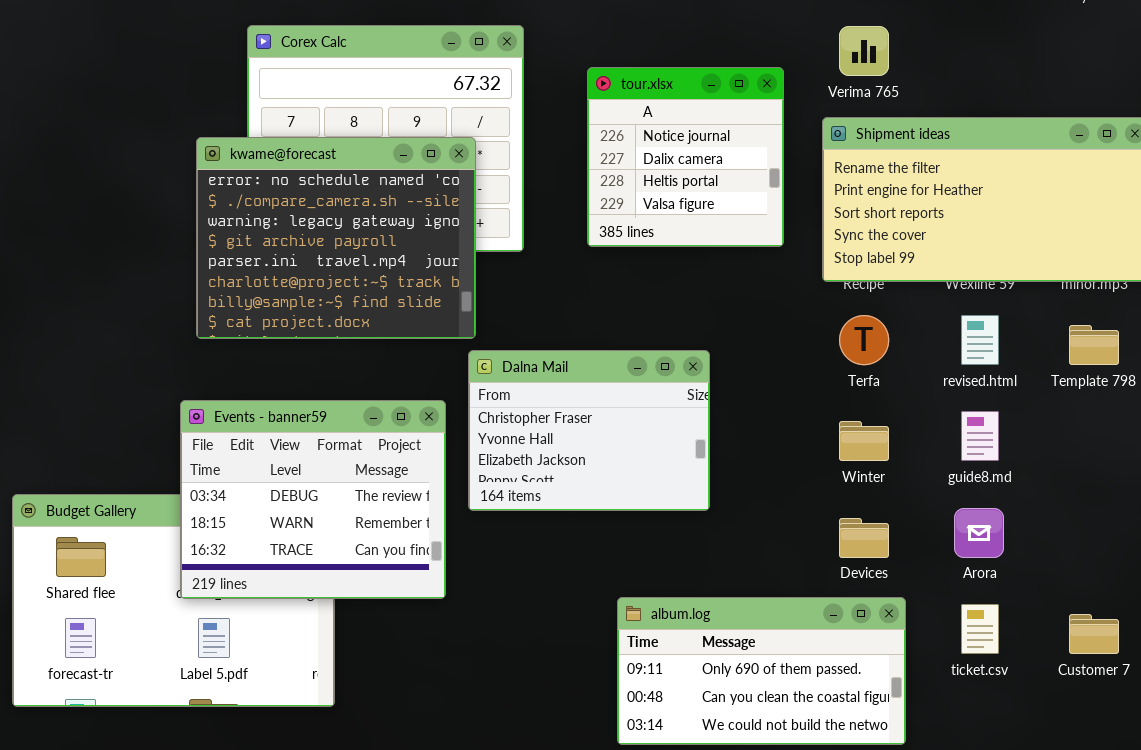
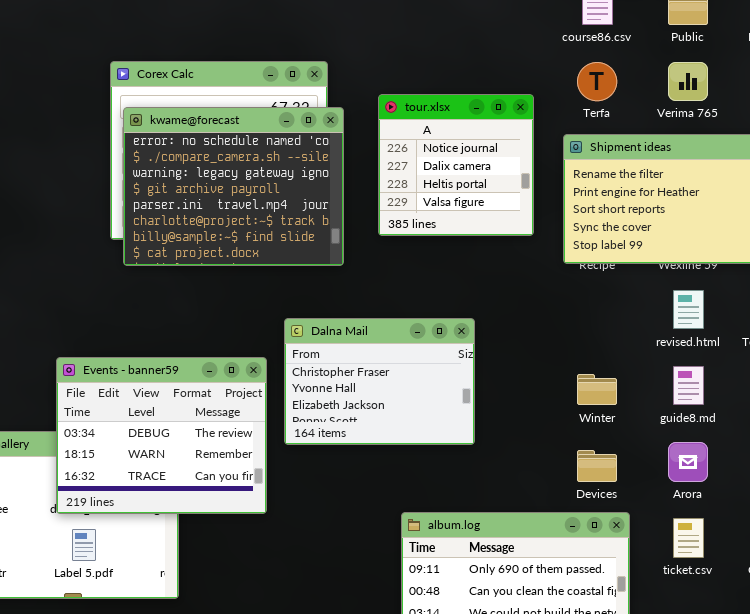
Verima 765: [839,26,889,76] -> [668,62,708,101], moved
kwame@forecast: [196,137,476,339] -> [123,107,344,266], moved
Terfa: [839,315,889,365] -> [577,62,617,101], moved

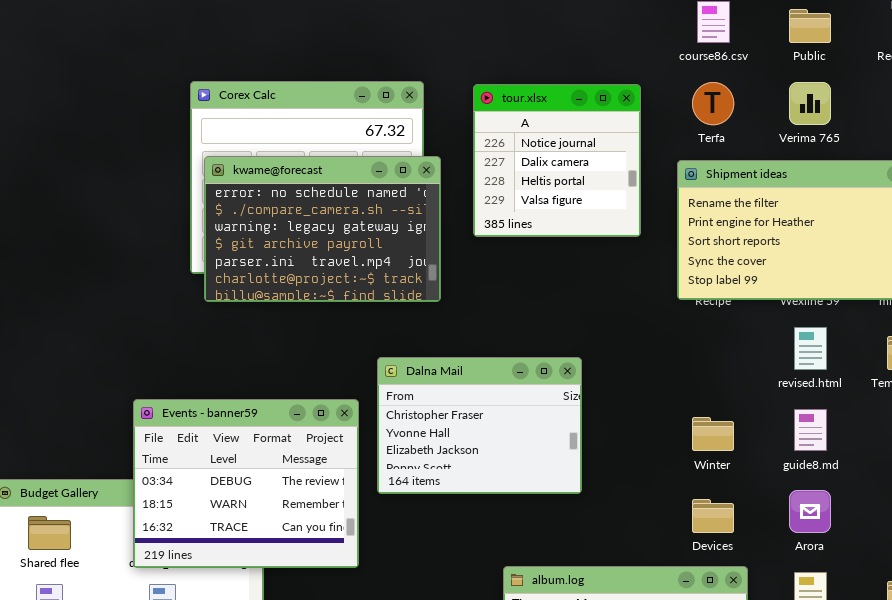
tour.xlsx: [378,94,534,236] -> [473,84,641,237], moved
kwame@forecast: [123,107,344,266] -> [204,156,441,302], resized

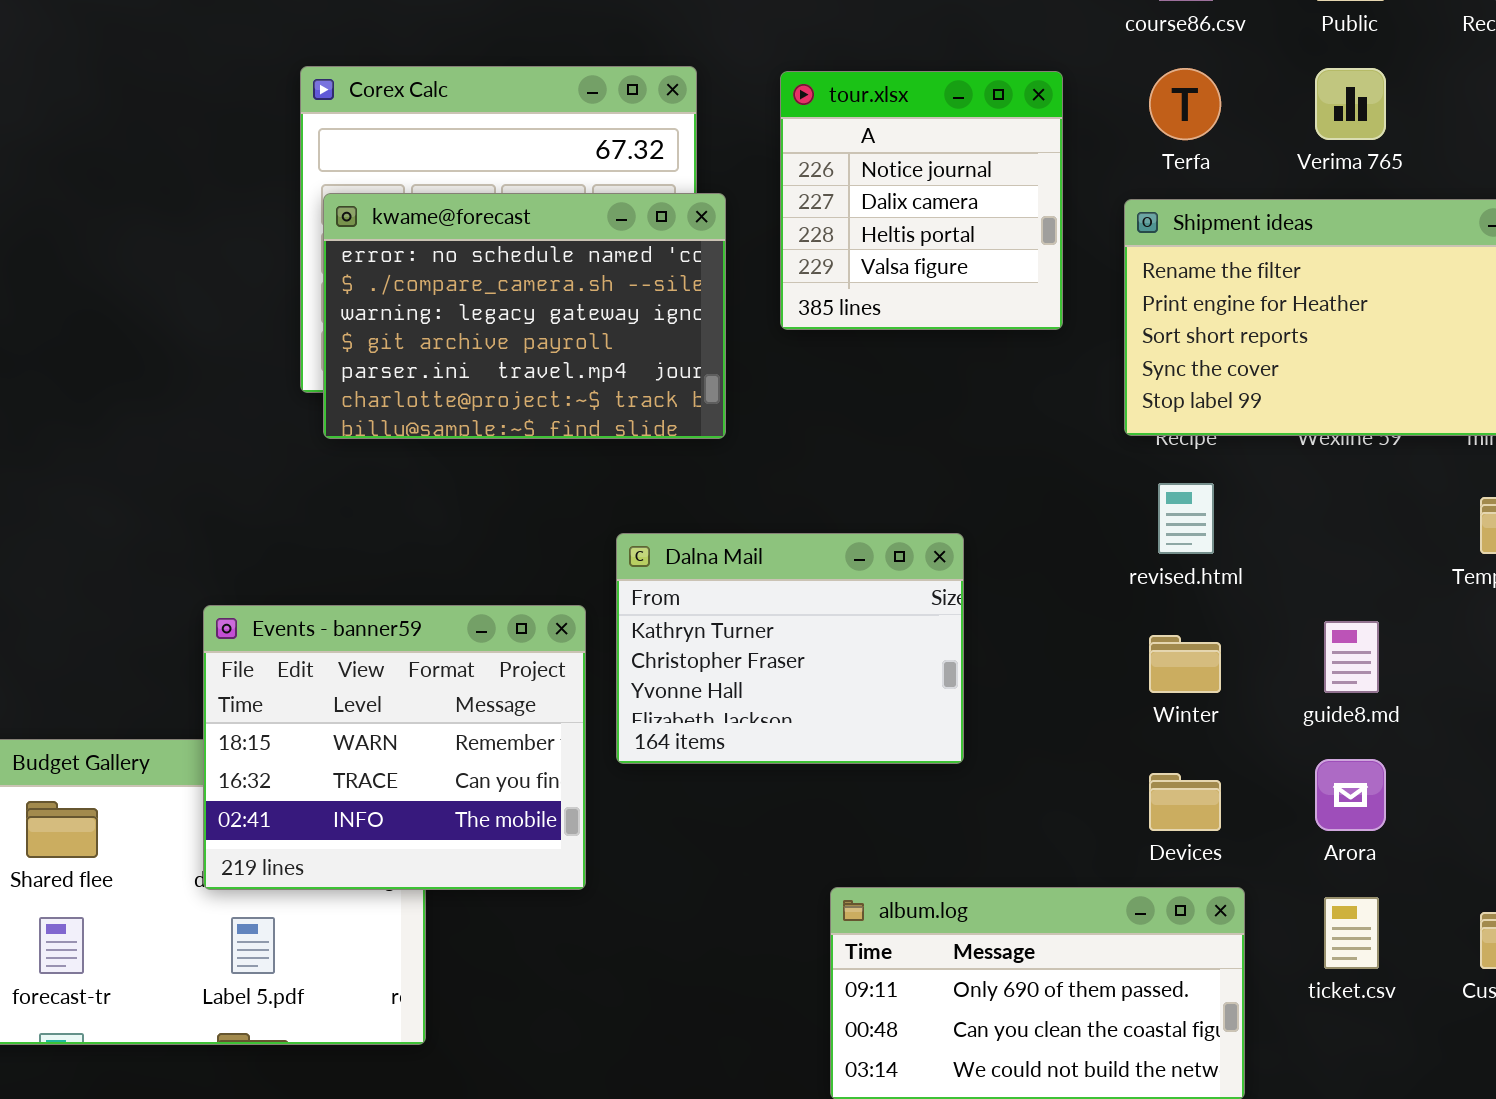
revised.html: [794,327,827,370] -> [1158,483,1214,554], moved
Dalna Mail: [377,357,582,494] -> [616,533,964,764], scrolled up 1 row
Events - banner59: [133,399,359,568] -> [203,605,586,890], scrolled down 1 row

